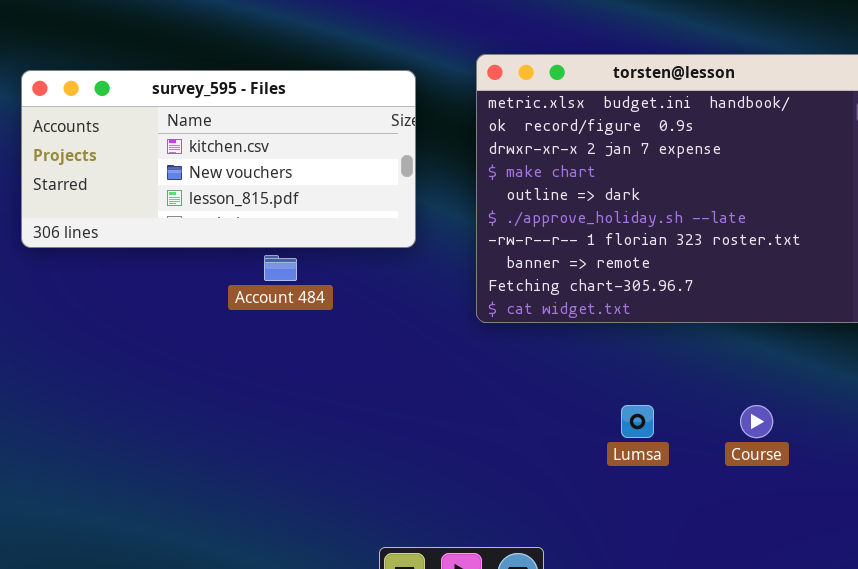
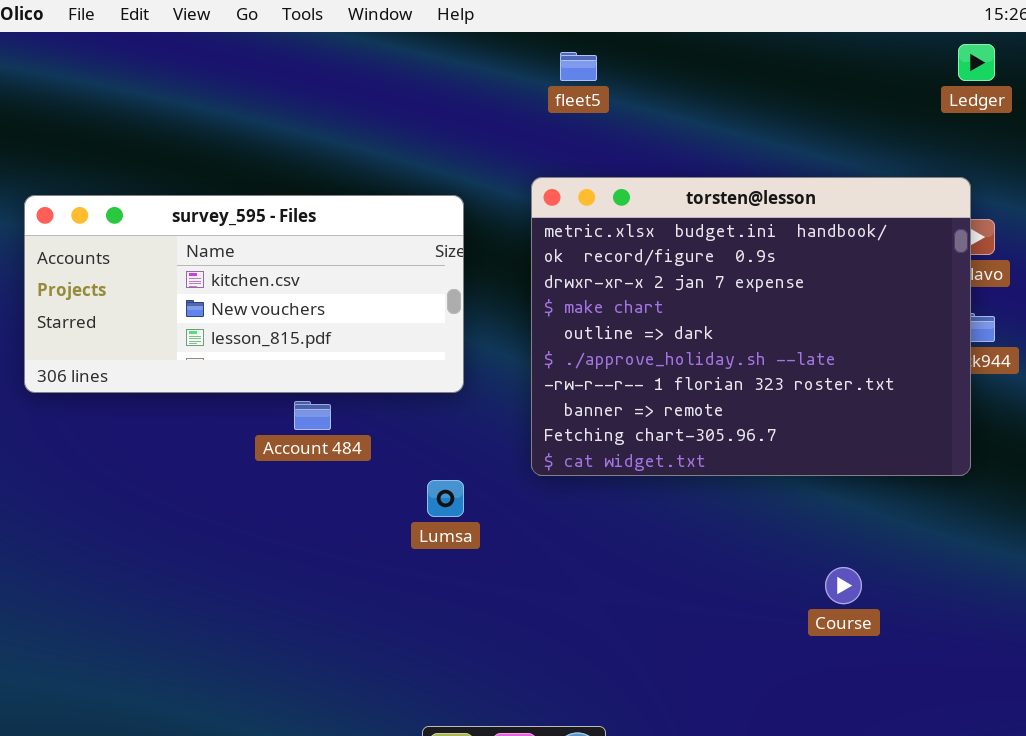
Lumsa: [621,405,654,438] -> [427,480,464,517], moved

